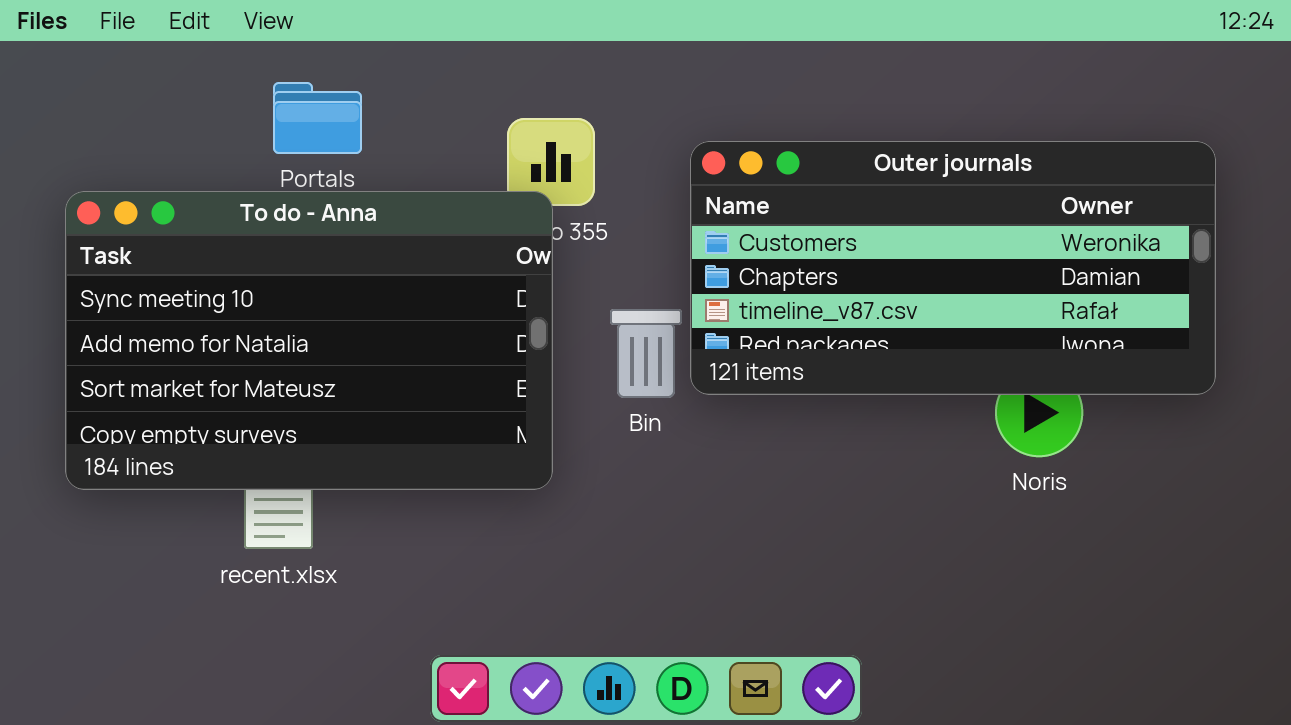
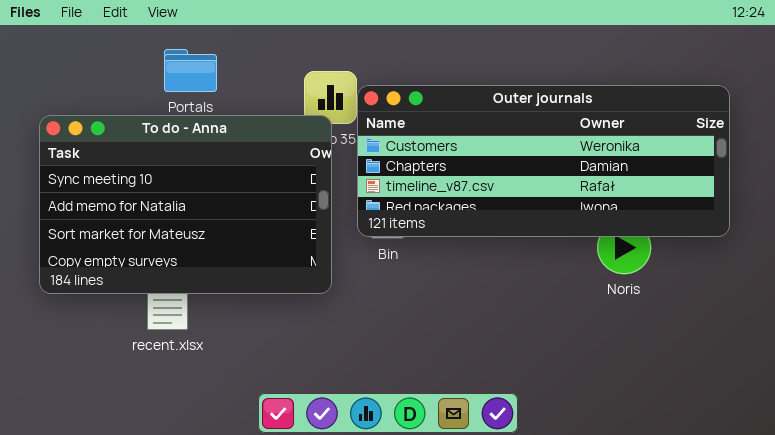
Outer journals: [690,141,1216,395] -> [357,85,730,237], resized

